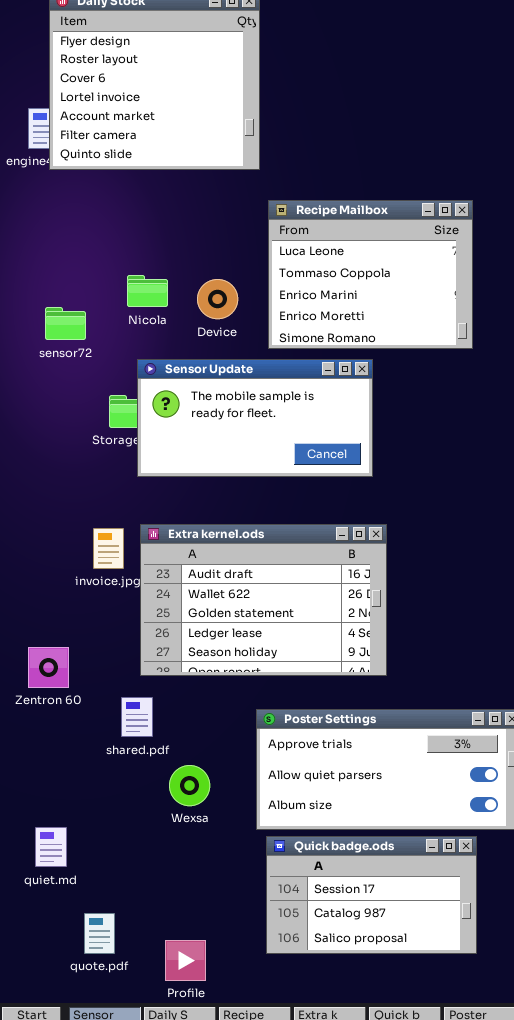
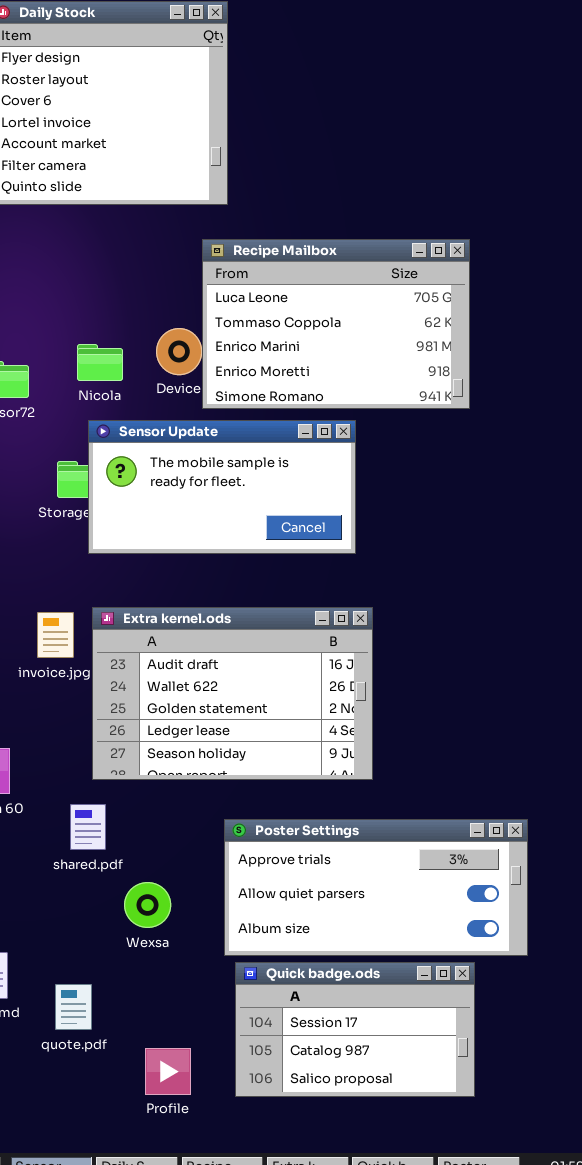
Recipe Mailbox: [268,200,473,349] -> [202,239,470,409], resized
Nicola: [127,275,168,307] -> [77,344,123,381], moved
quote.pdf: [84,913,115,954] -> [55,984,92,1030], moved
Profile: [165,940,206,981] -> [145,1048,191,1095], moved

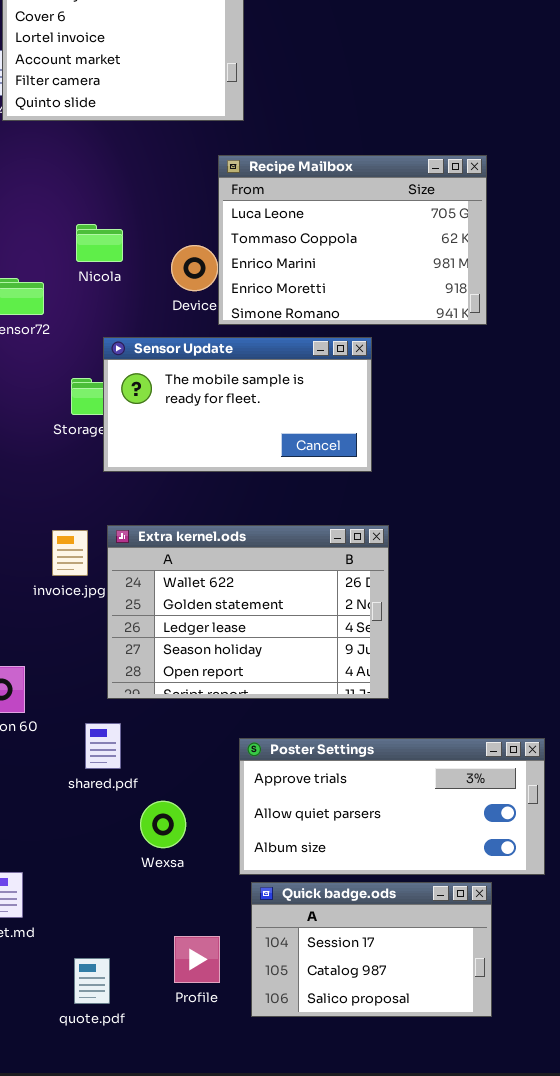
Nicola: [77,344,123,381] -> [76,224,123,262], moved
Extra kernel.ods: [92,607,373,780] -> [107,525,389,699], scrolled down 1 row
quote.pdf: [55,984,92,1030] -> [74,958,110,1004], moved
Profile: [145,1048,191,1095] -> [174,936,220,983], moved

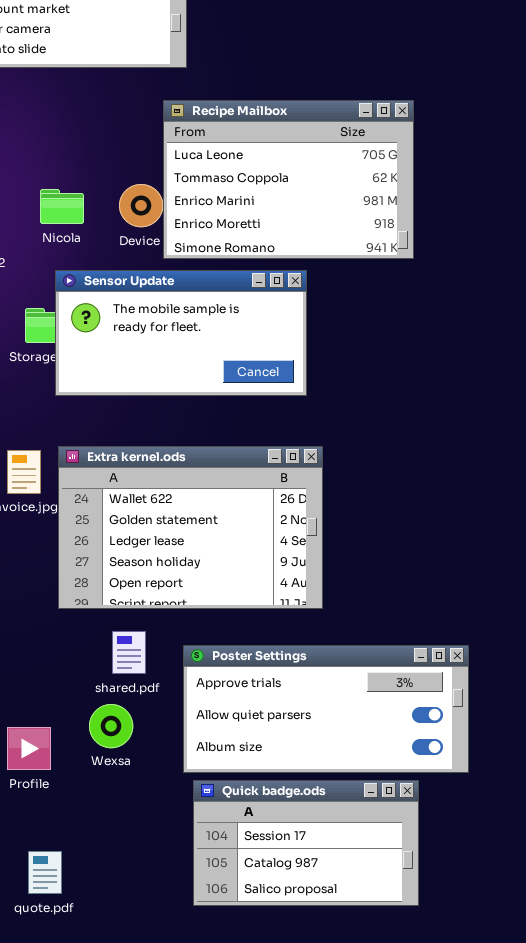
Nicola: [76,224,123,262] -> [40,189,84,224], moved
shared.pdf: [85,723,121,769] -> [112,631,146,674], moved
Profile: [174,936,220,983] -> [7,727,51,770], moved

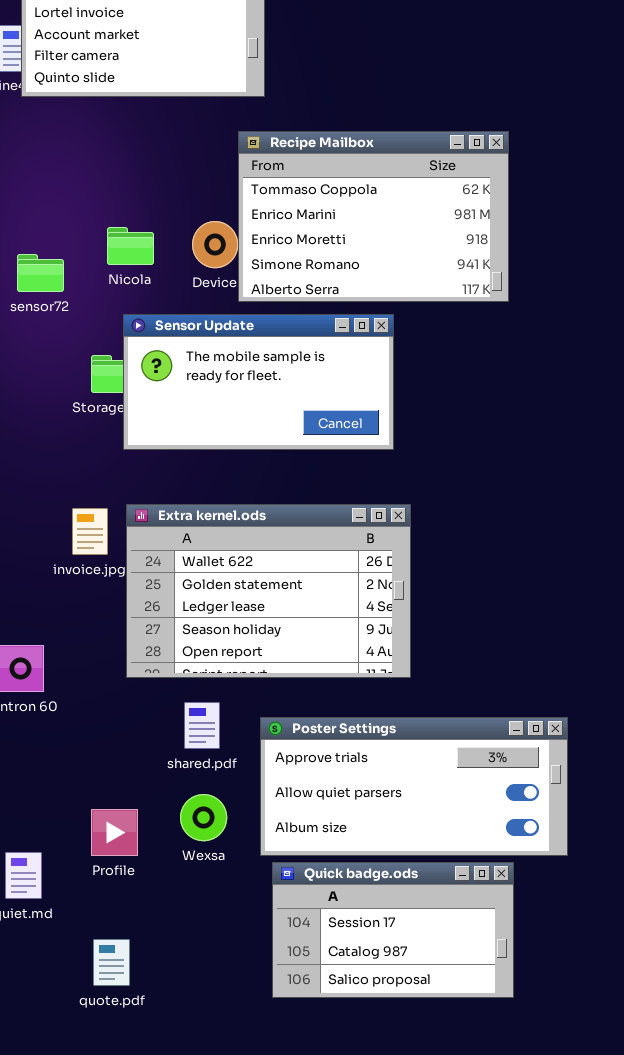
Recipe Mailbox: [163,100,414,259] -> [238,131,509,302], scrolled down 1 row
Wexsa: [89,704,133,748] -> [180,794,227,841], moved
Profile: [7,727,51,770] -> [91,809,138,856], moved

